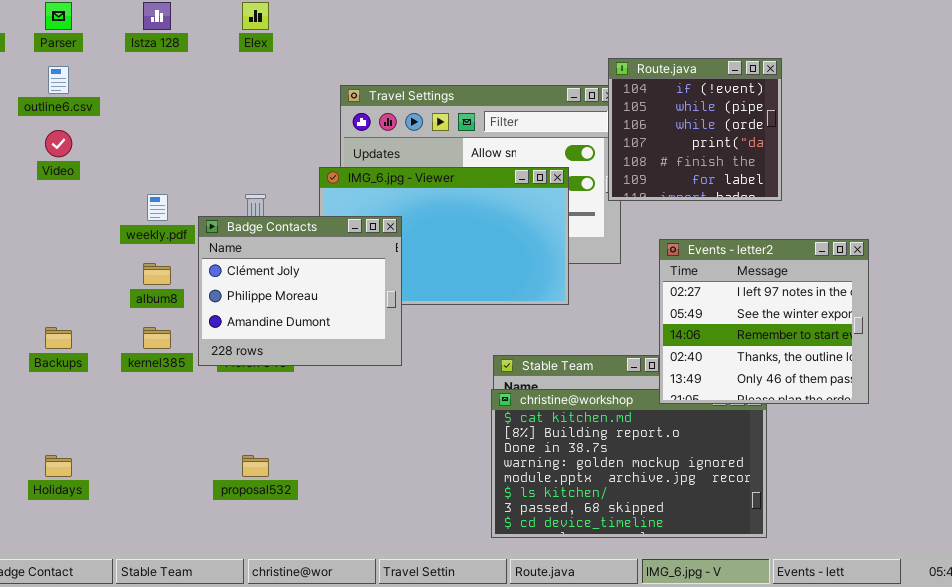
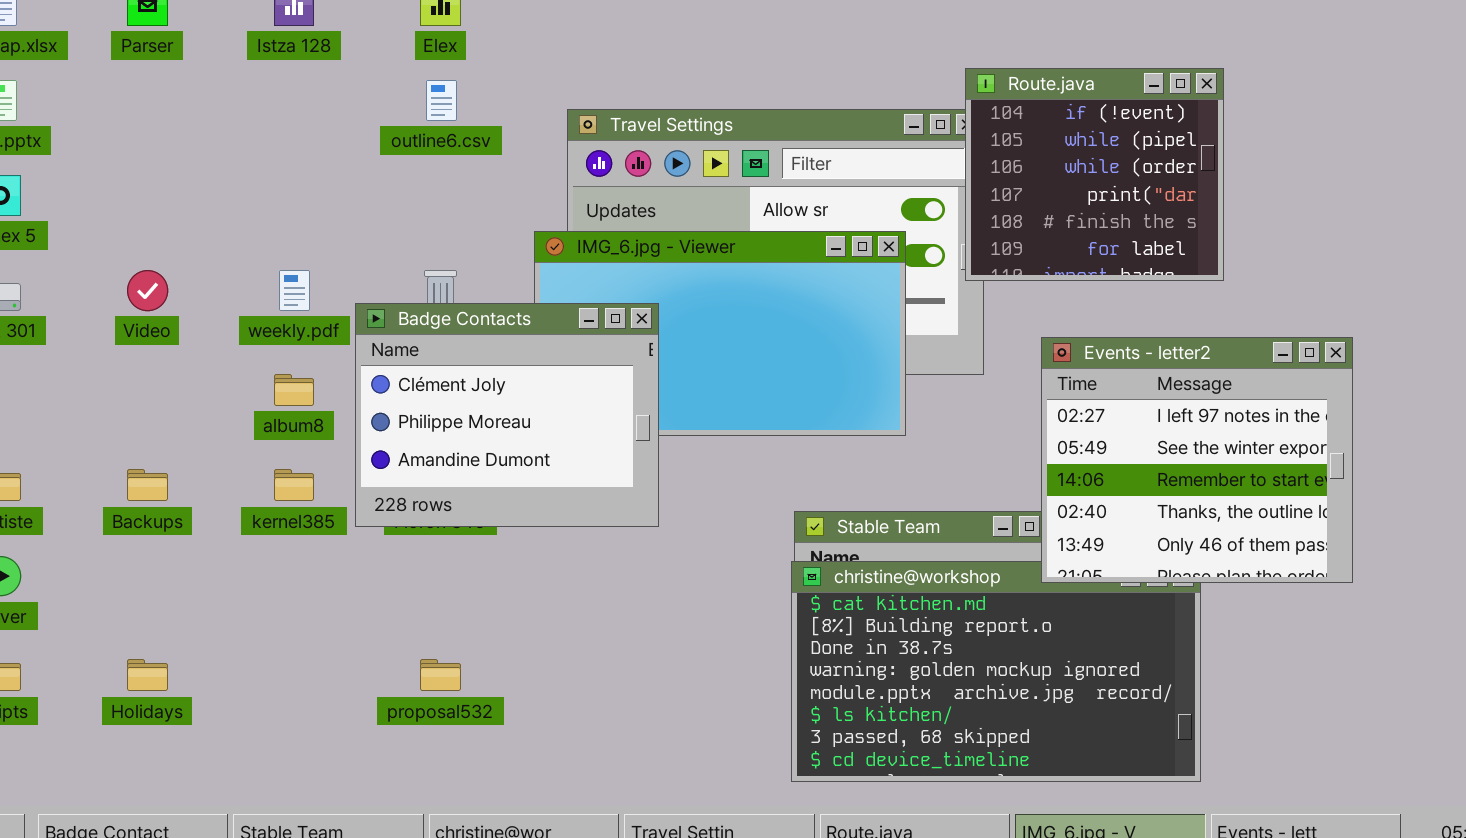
outline6.csv: [48,66,69,94] -> [426,80,457,121], moved
Video: [45,130,72,157] -> [127,270,168,311], moved

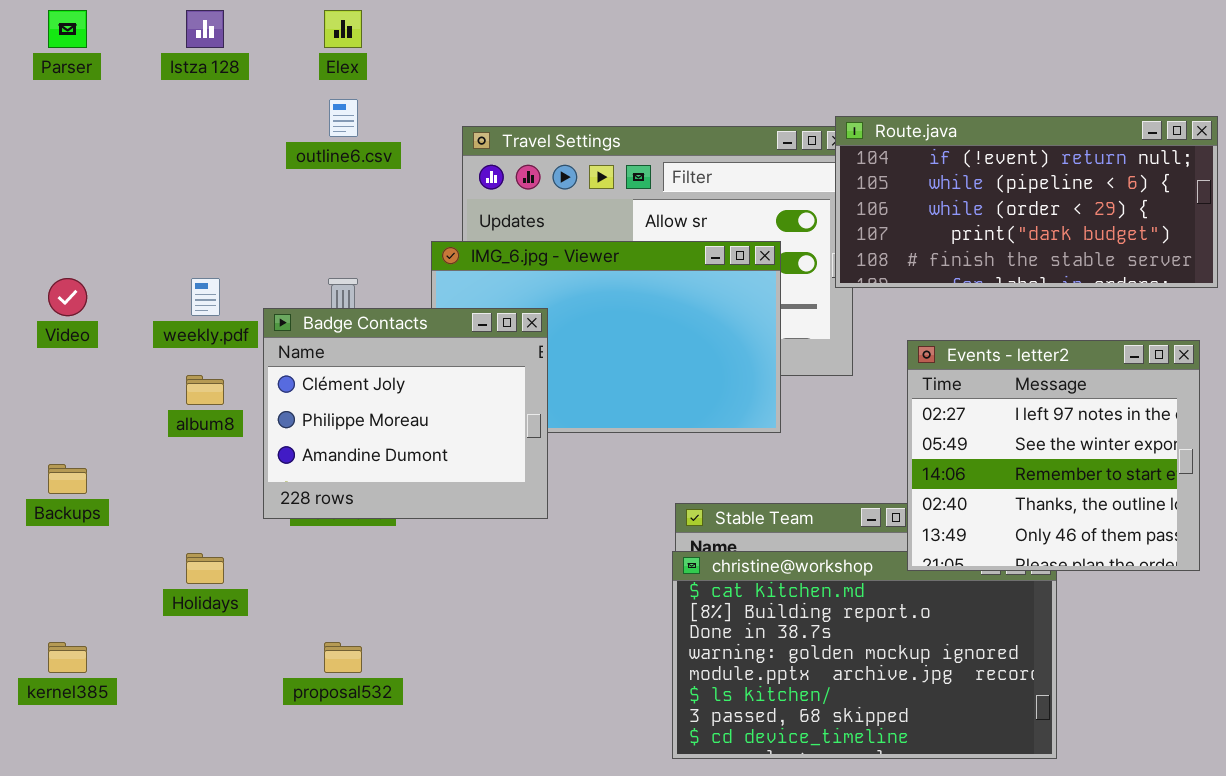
Route.java: [965,68,1224,281] -> [835,116,1218,288], resized
kernel385: [274,469,314,501] -> [48,642,87,673], moved
Holidays: [127,659,168,691] -> [186,553,224,584], moved

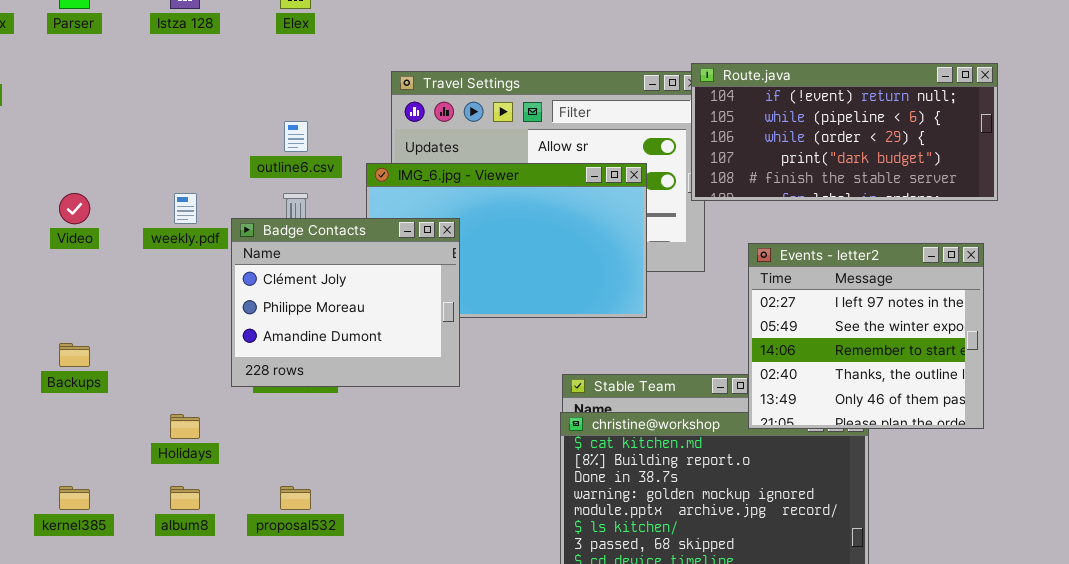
outline6.csv: [329,99,358,137] -> [284,121,308,152], moved
album8: [186,375,224,405] -> [170,486,200,510], moved

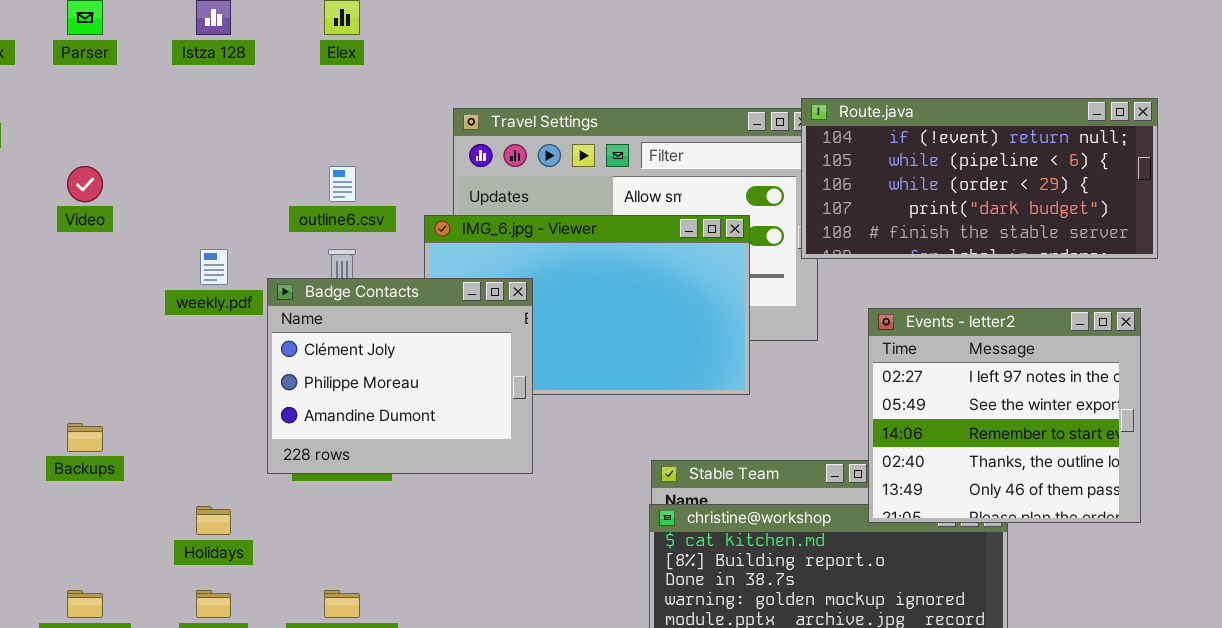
Video: [59,193,90,224] -> [67,166,103,202], moved

